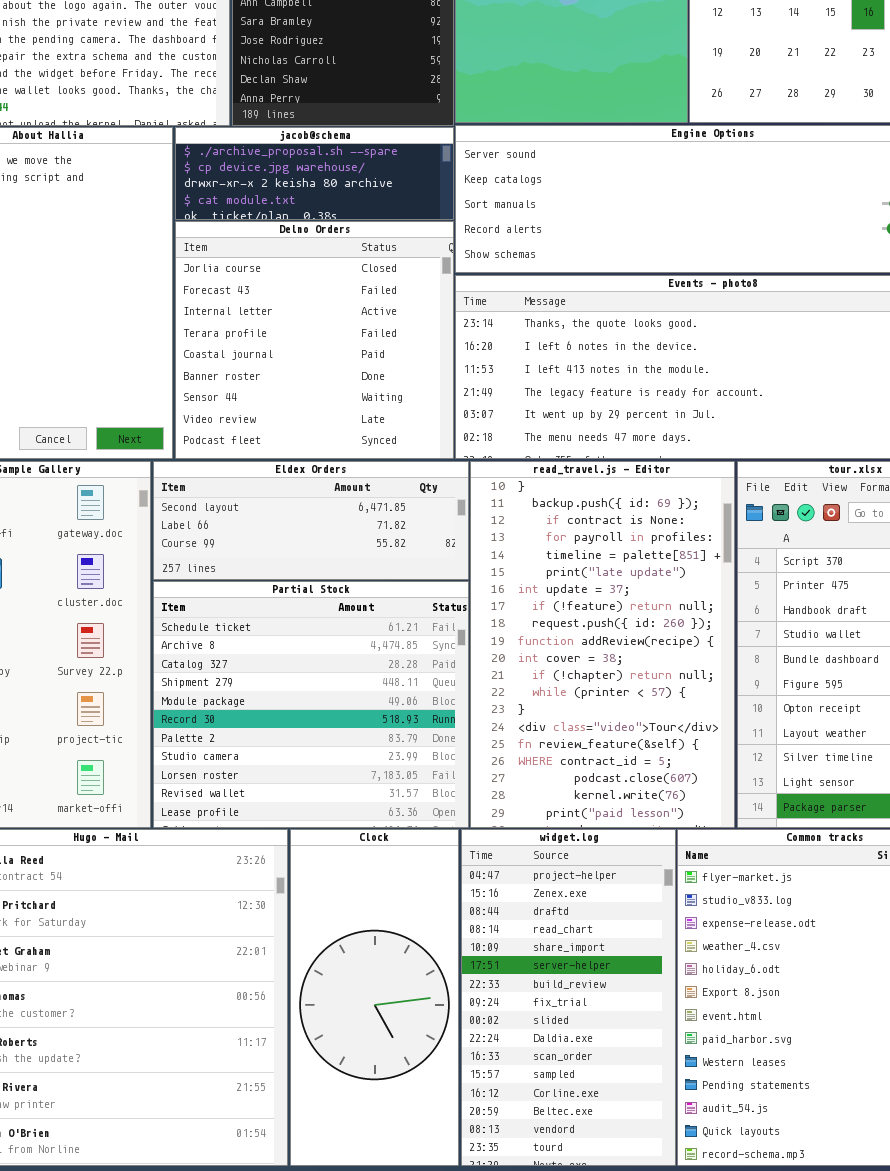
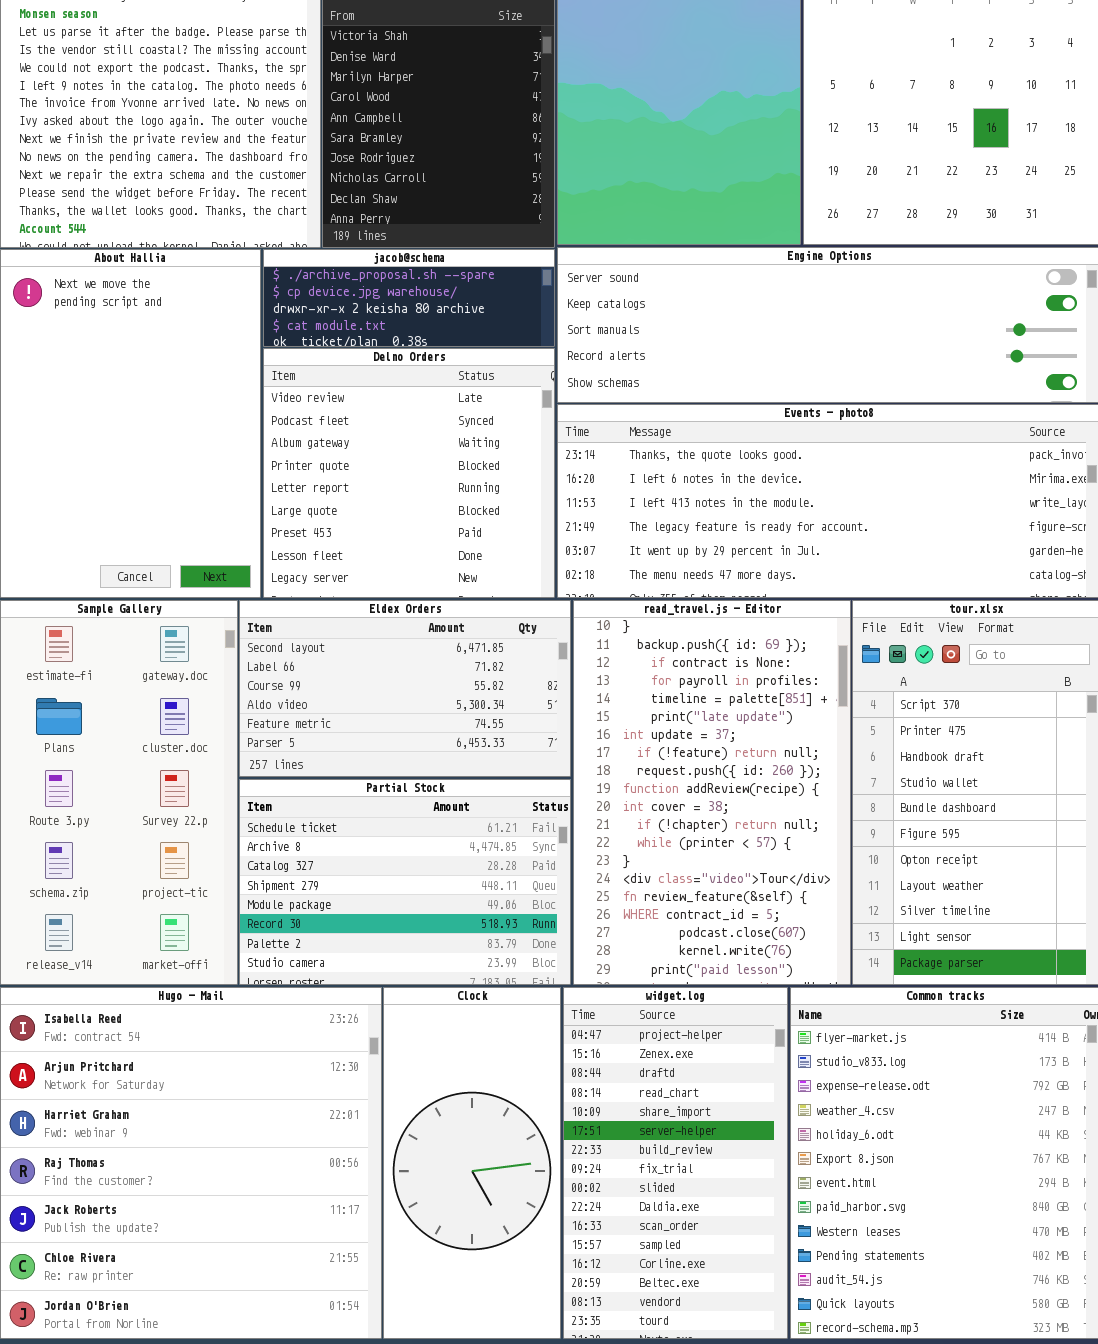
Delno Orders: [175,221,454,459] -> [263,348,555,598], scrolled down 7 rows
Eldex Orders: [153,461,469,580] -> [239,600,571,777], resized
Partial Stock: [153,581,469,828] -> [239,779,571,985], resized

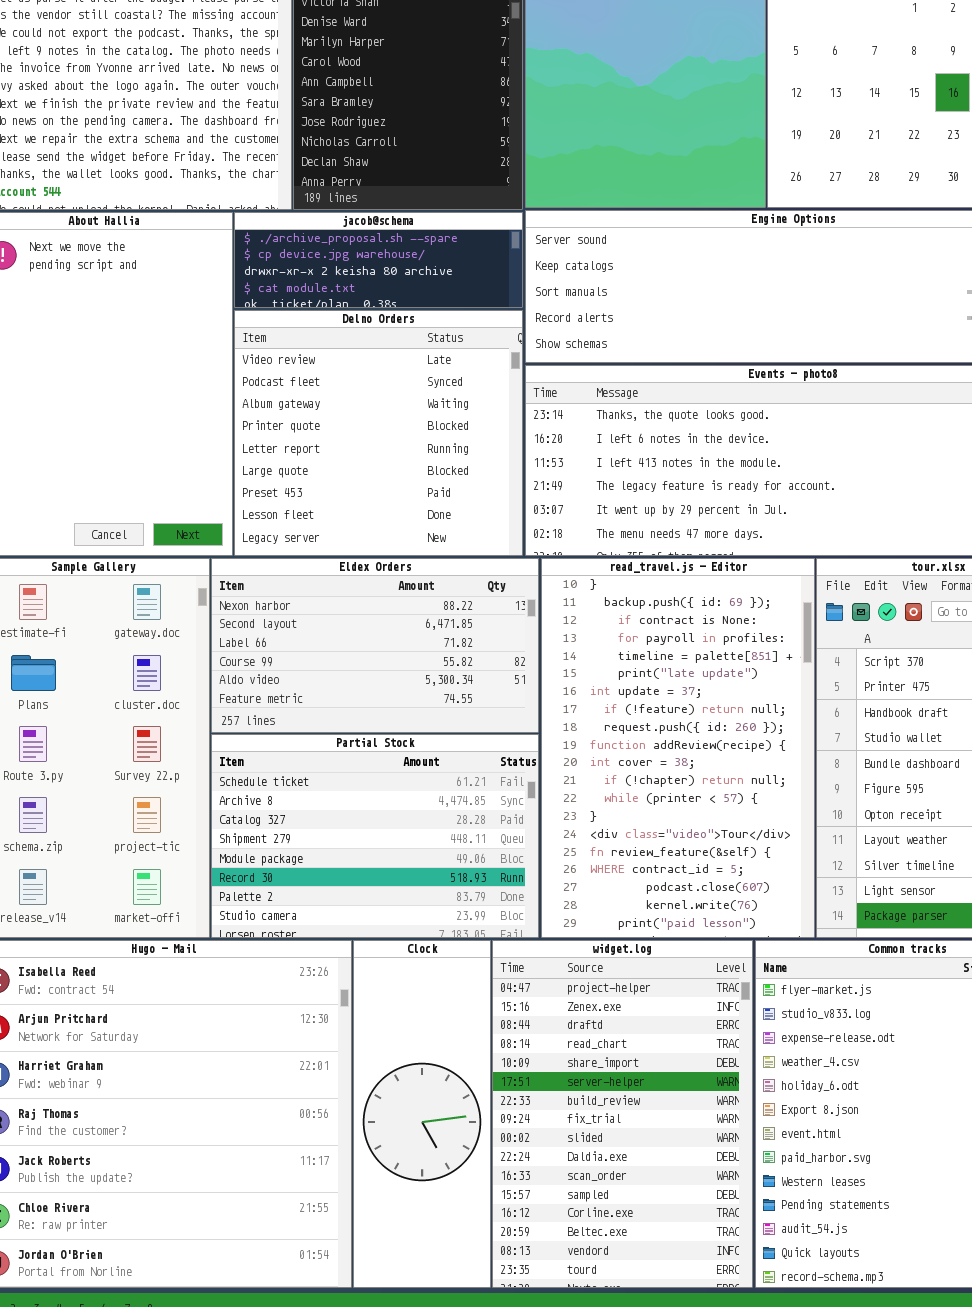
Eldex Orders: [239,600,571,777] -> [211,558,539,733], scrolled up 1 row
Clock: [383,987,561,1339] -> [353,940,491,1288], resized
widget.log: [563,987,788,1339] -> [492,940,753,1288], resized

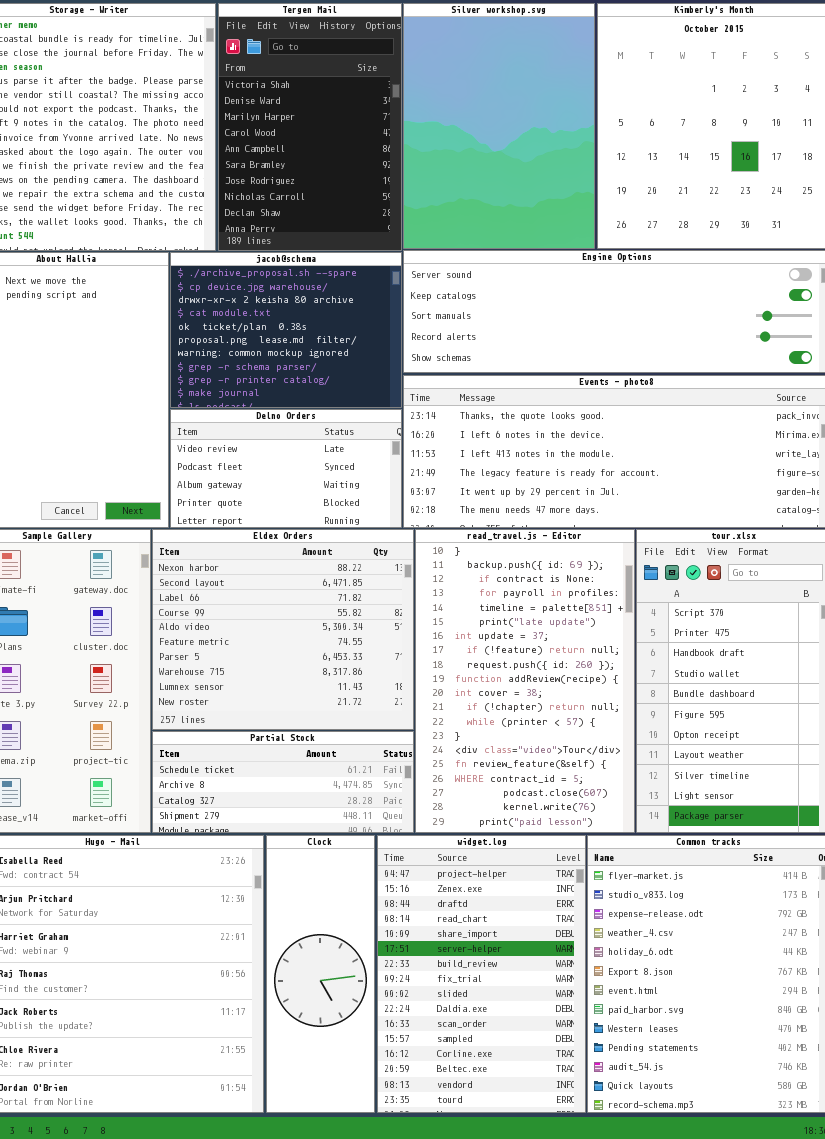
jacob@schema: [234,212,523,308] -> [170,252,402,408], resized
Delno Orders: [234,310,523,556] -> [170,409,402,528], resized
Eldex Orders: [211,558,539,733] -> [152,529,414,730], resized
Partial Stock: [211,734,539,938] -> [152,731,414,833], resized

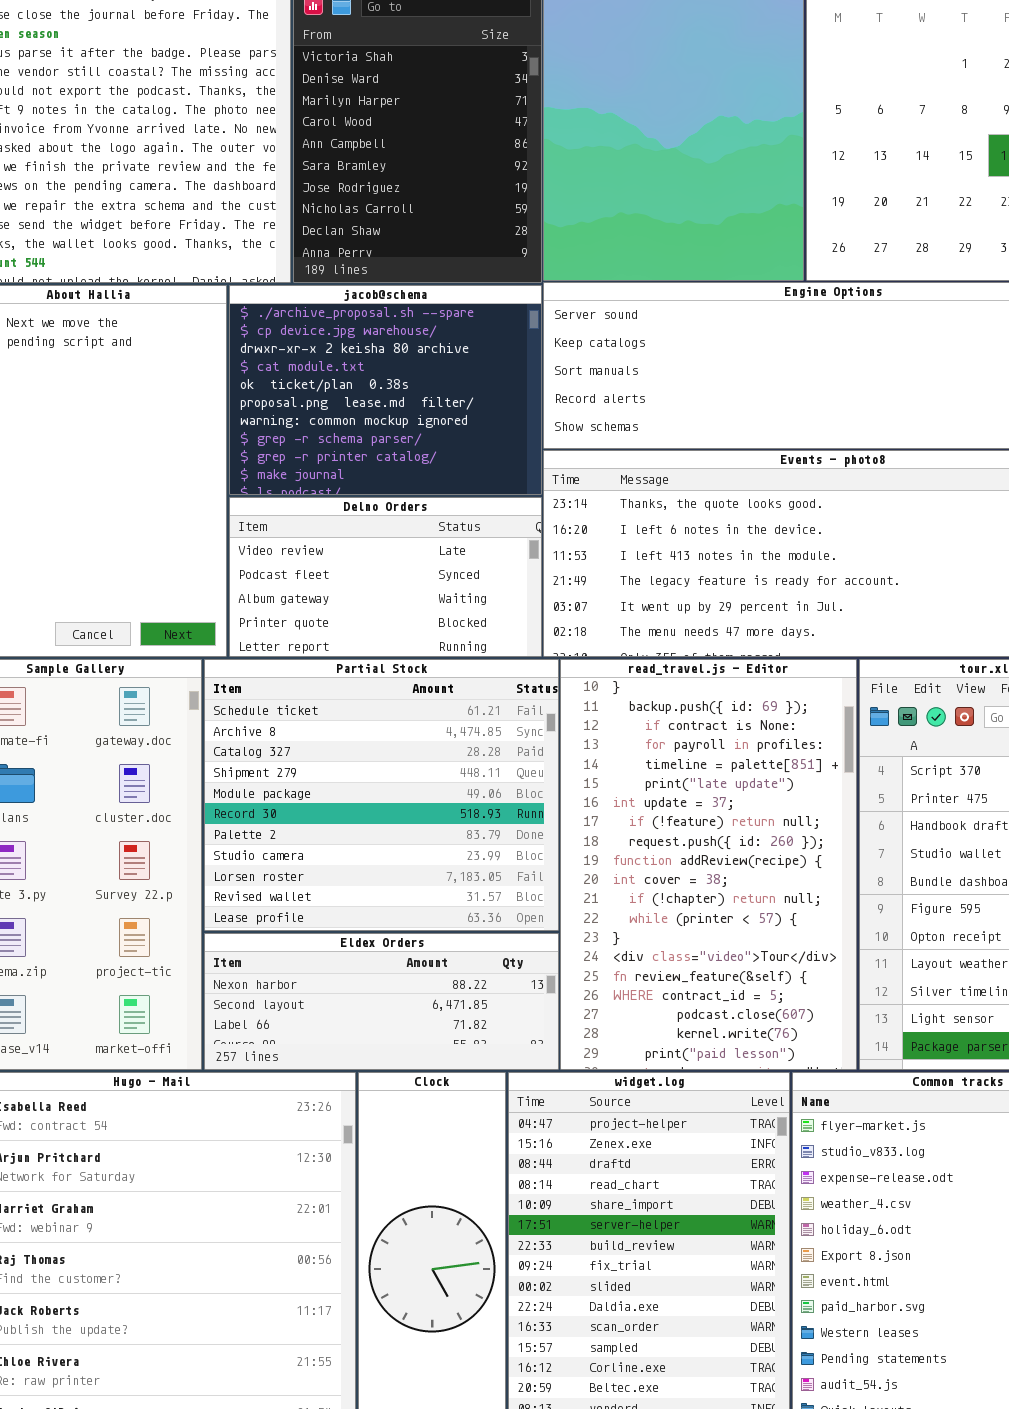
Eldex Orders: [152,529,414,730] -> [204,933,559,1070], moved, resized
Partial Stock: [152,731,414,833] -> [204,659,559,931], moved, resized

